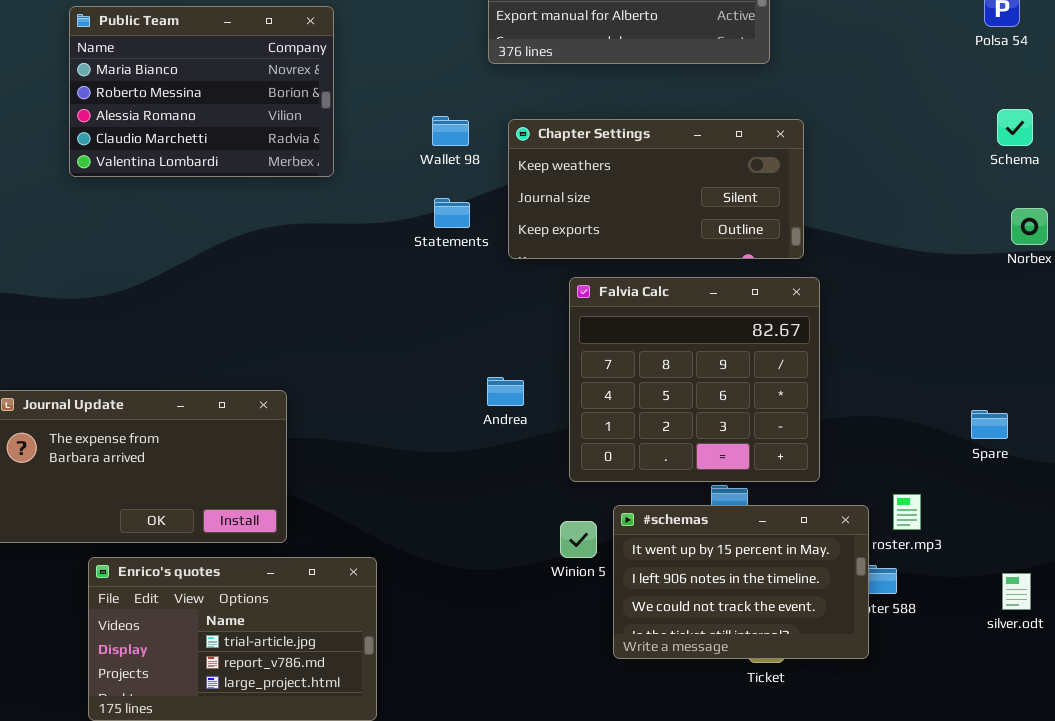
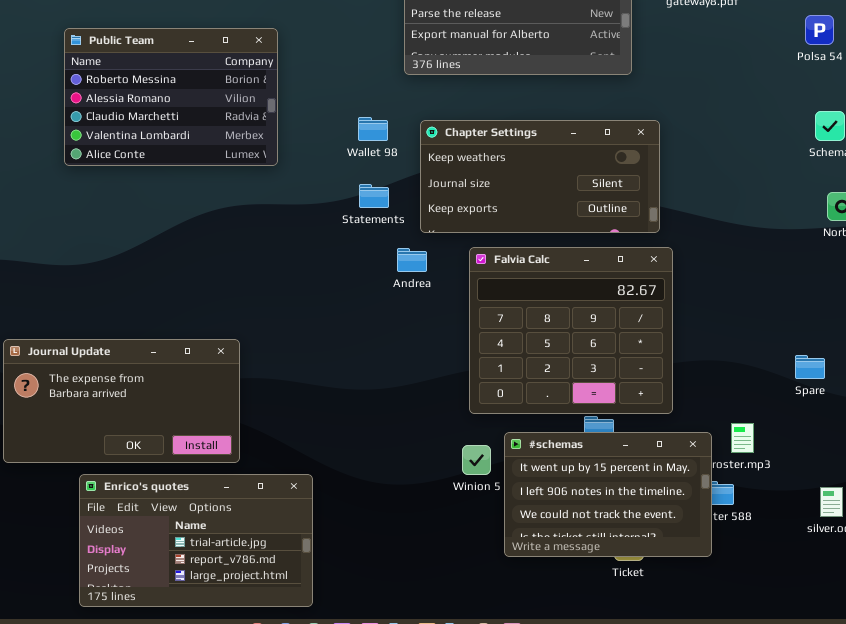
Public Team: [69,6,334,177] -> [64,28,278,166], scrolled down 1 row
Andrea: [487,377,524,406] -> [397,248,427,272], moved

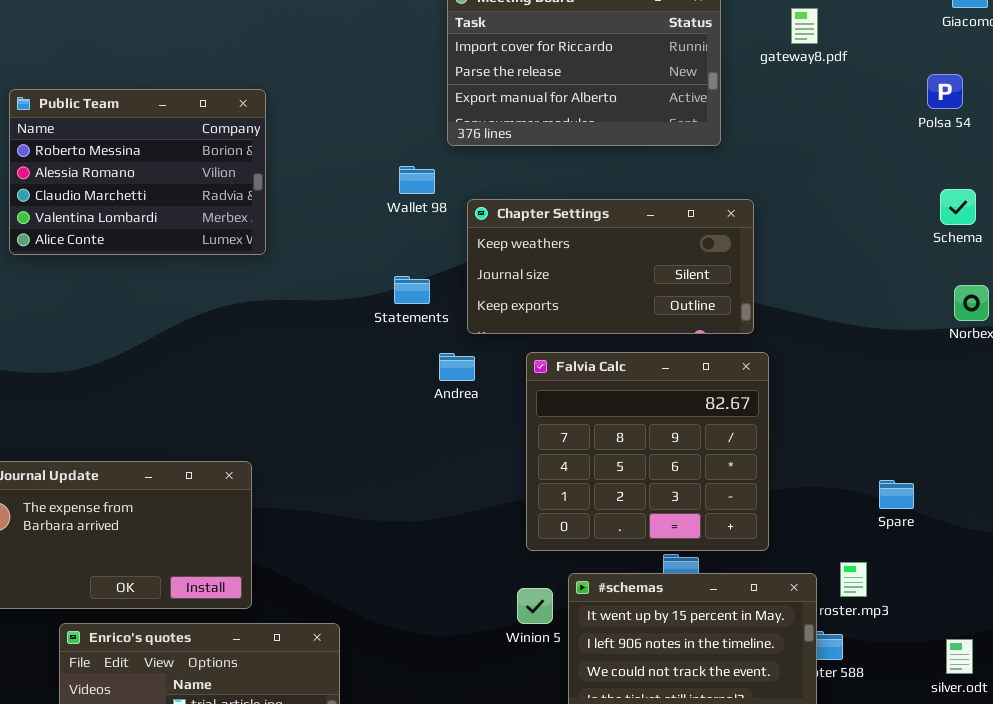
Public Team: [64,28,278,166] -> [9,89,266,255], moved
Wallet 98: [358,117,388,141] -> [399,166,435,194], moved
Spare: [795,355,825,379] -> [879,480,914,509], moved

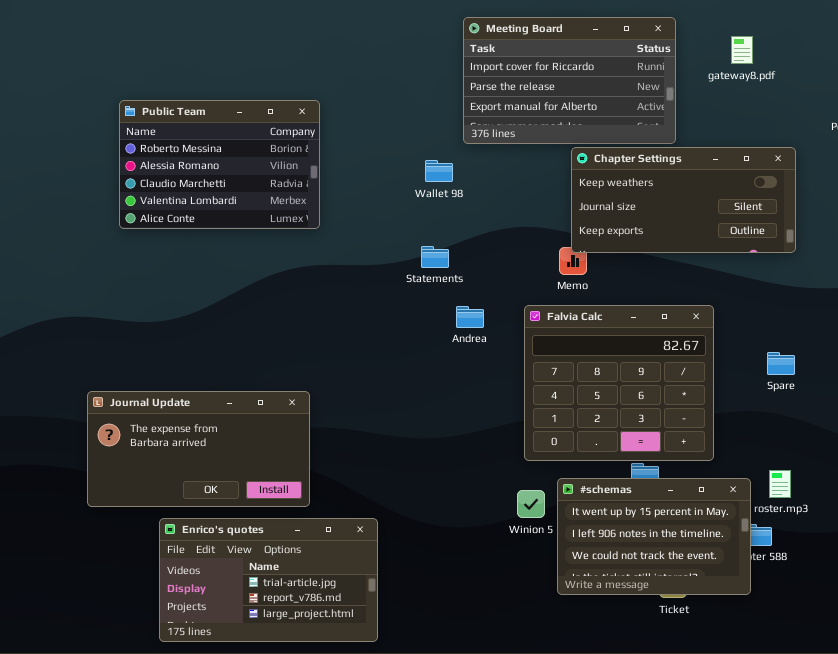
Chapter Settings: [467,199,754,334] -> [571,147,796,253], moved
Spare: [879,480,914,509] -> [767,352,795,375], moved

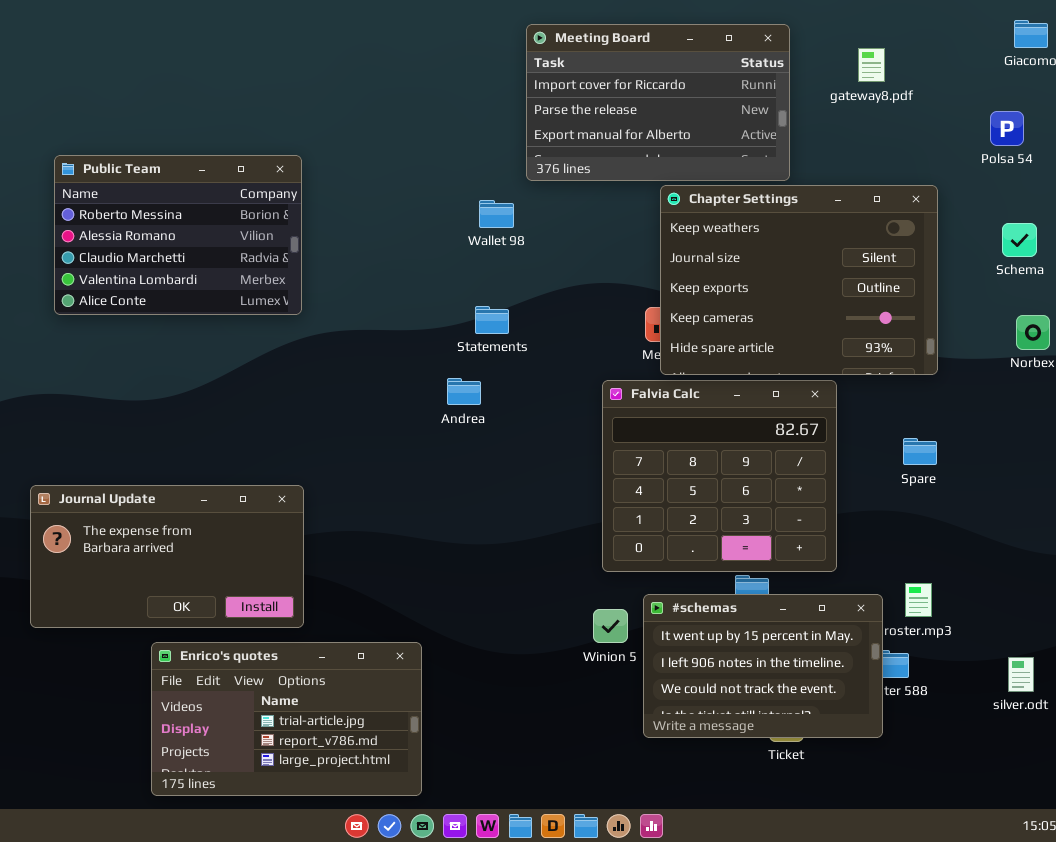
Public Team: [119,100,320,229] -> [54,155,302,315], moved
Chapter Settings: [571,147,796,253] -> [660,185,938,375], resized
Andrea: [456,306,484,328] -> [447,378,481,405], moved
Journal Update: [87,391,310,507] -> [30,485,304,628], moved

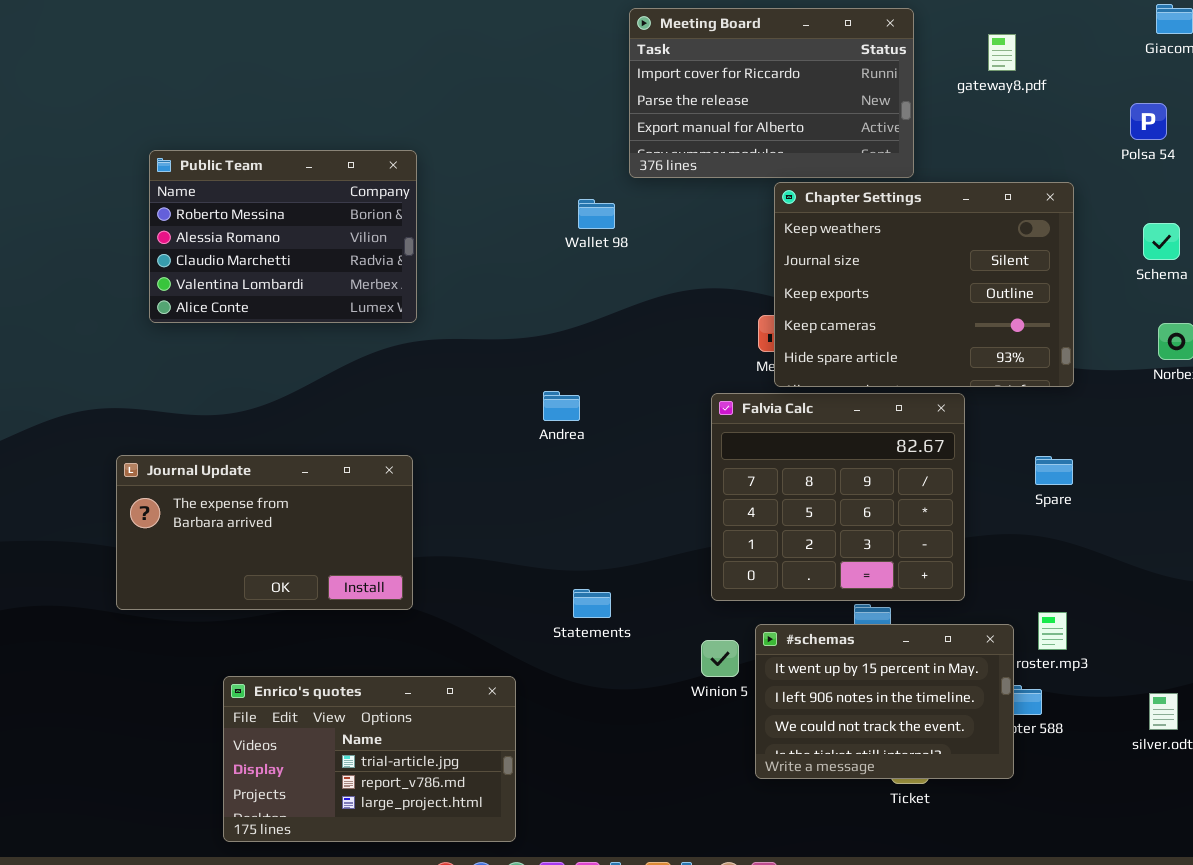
Public Team: [54,155,302,315] -> [149,150,417,323], moved
Statements: [475,306,509,334] -> [573,589,611,618], moved
Journal Update: [30,485,304,628] -> [116,455,413,610], moved

